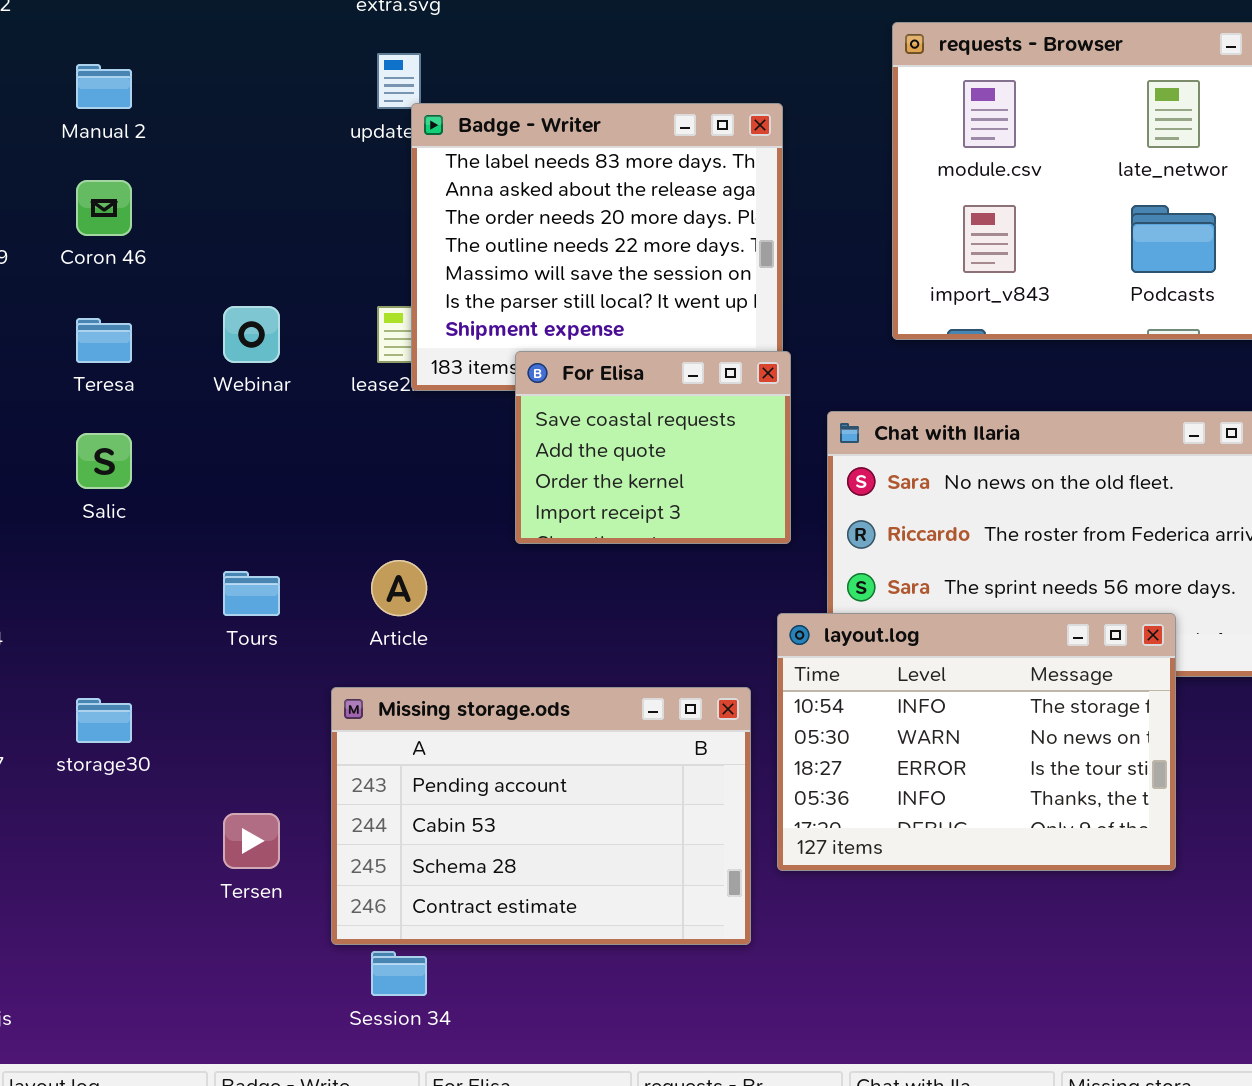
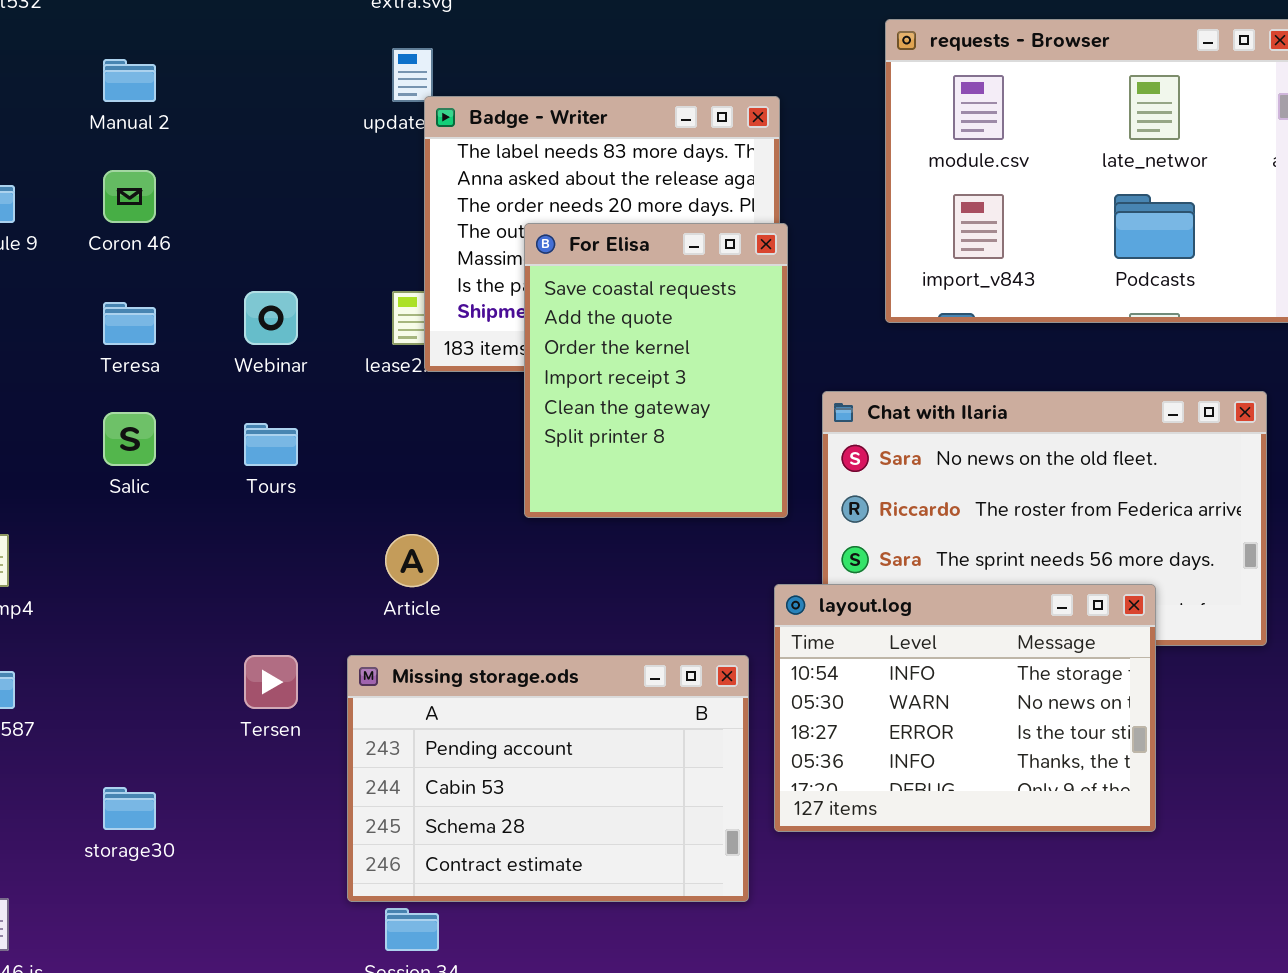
For Elisa: [515,351,791,544] -> [524,223,788,518], resized
Tours: [223,571,280,616] -> [244,423,298,466], moved
storage30: [76,698,132,743] -> [103,787,156,830], moved
Tersen: [223,813,280,869] -> [244,655,298,709], moved

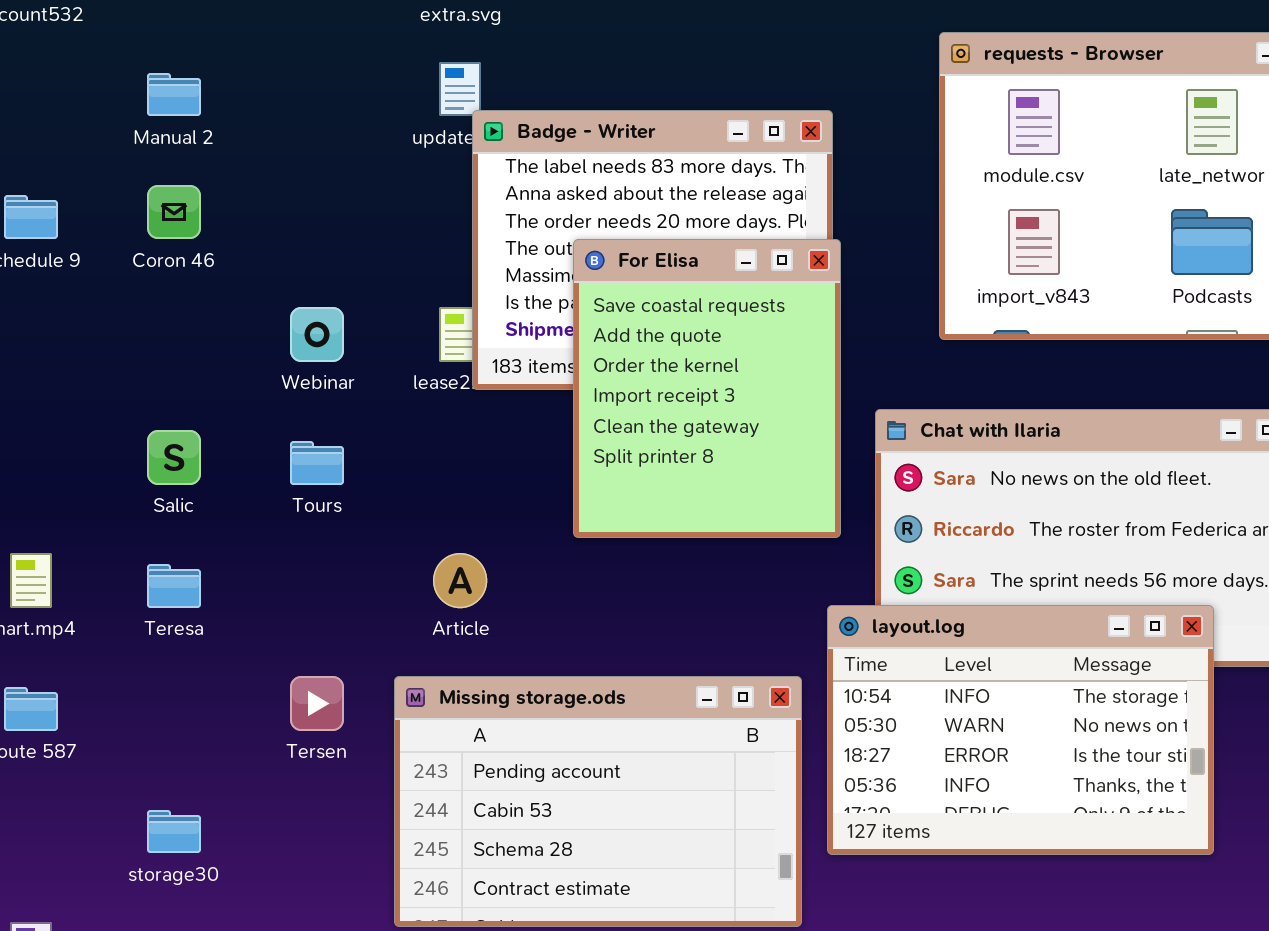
Teresa: [103,302,156,345] -> [147,564,201,608], moved

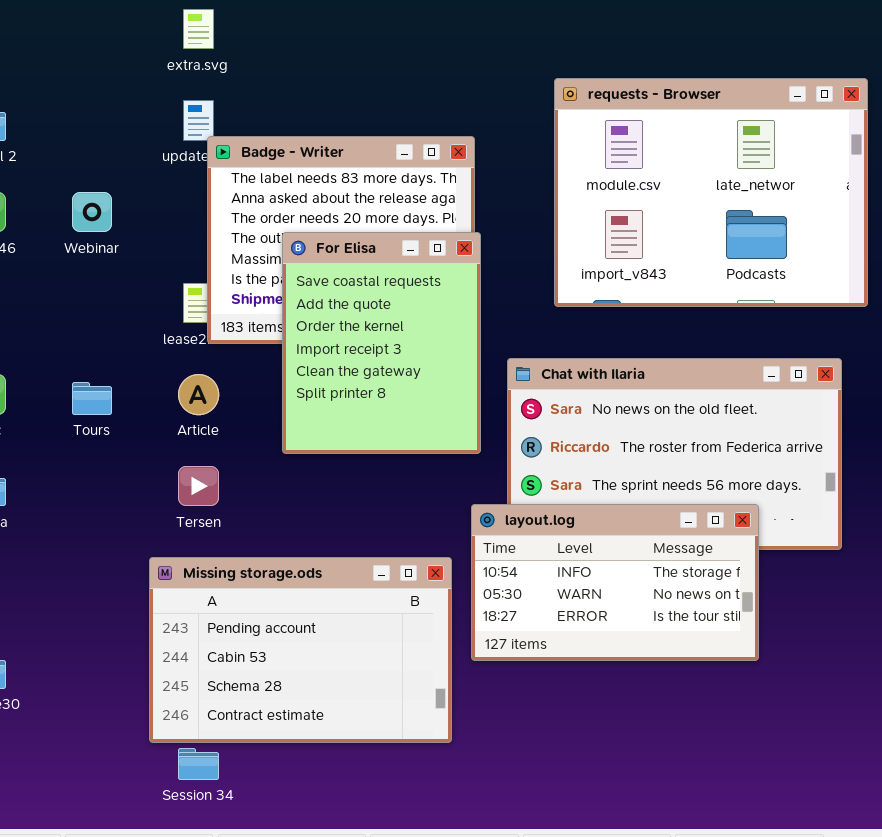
Webinar: [290,307,344,362] -> [72,192,112,232], moved
Article: [433,553,487,608] -> [178,374,219,415], moved
layout.log: [827,605,1214,855] -> [471,504,759,661], resized
Tersen: [290,676,344,731] -> [178,466,219,506], moved

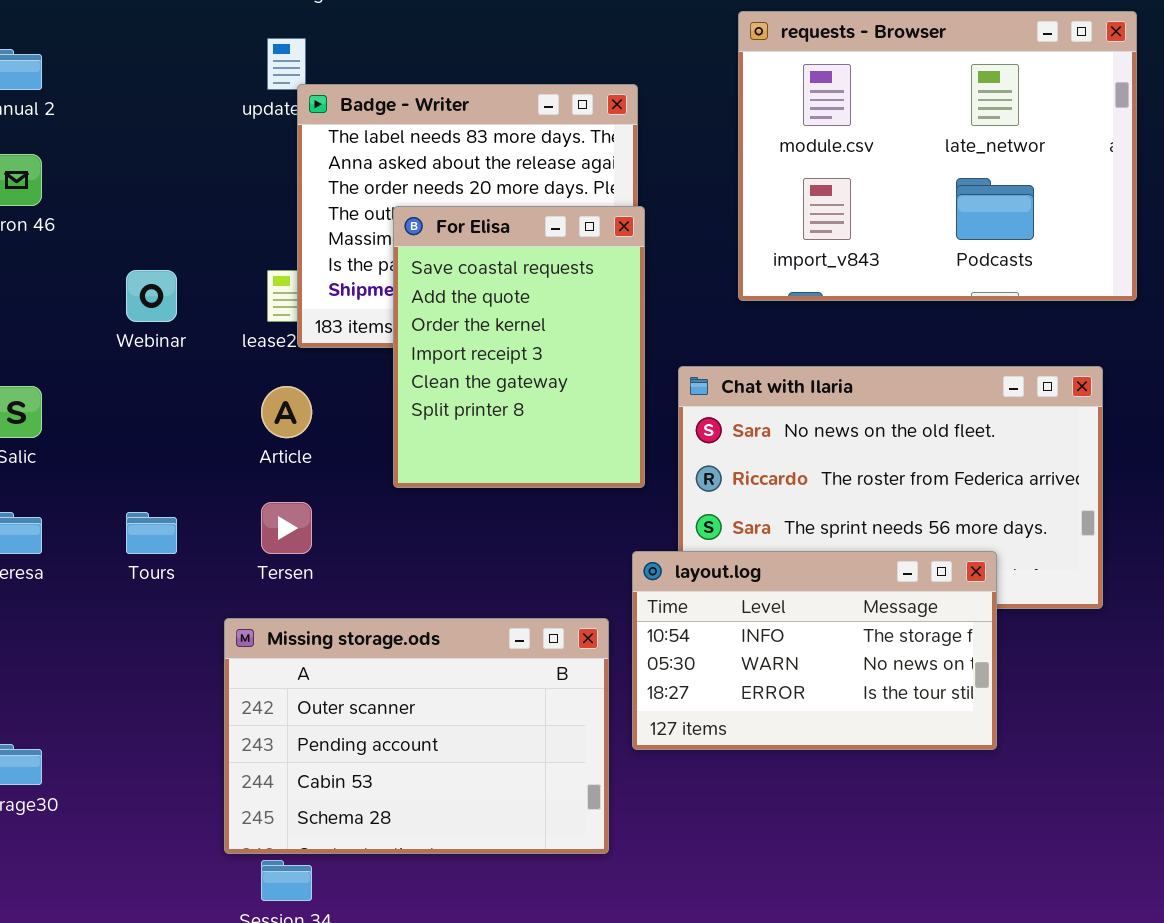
Webinar: [72,192,112,232] -> [126,270,177,322], moved
Tours: [72,382,112,415] -> [126,512,177,554], moved
Missing storage.ods: [149,557,452,743] -> [224,618,609,854], scrolled up 1 row

